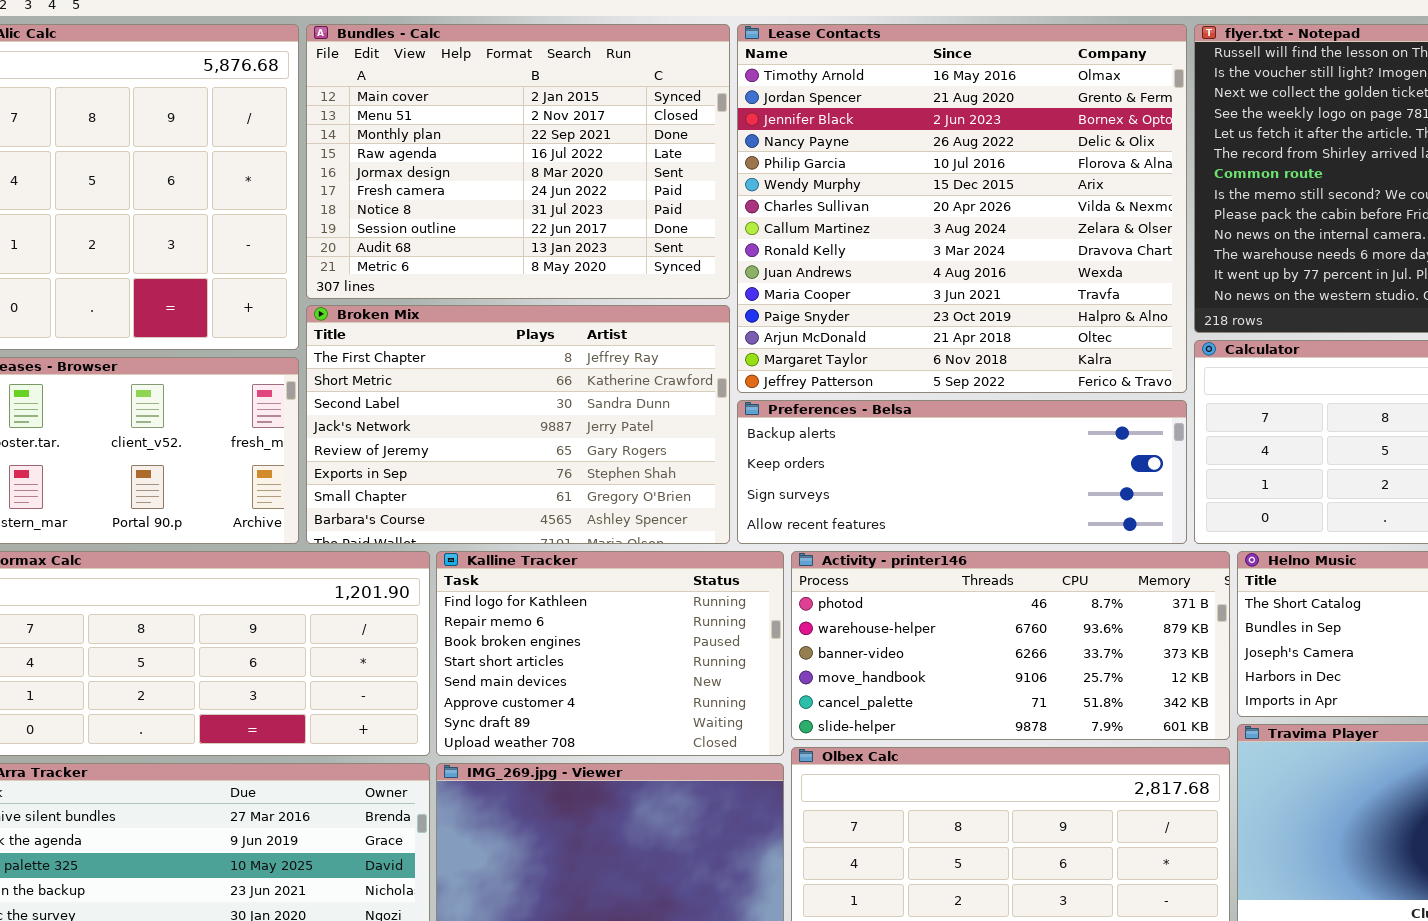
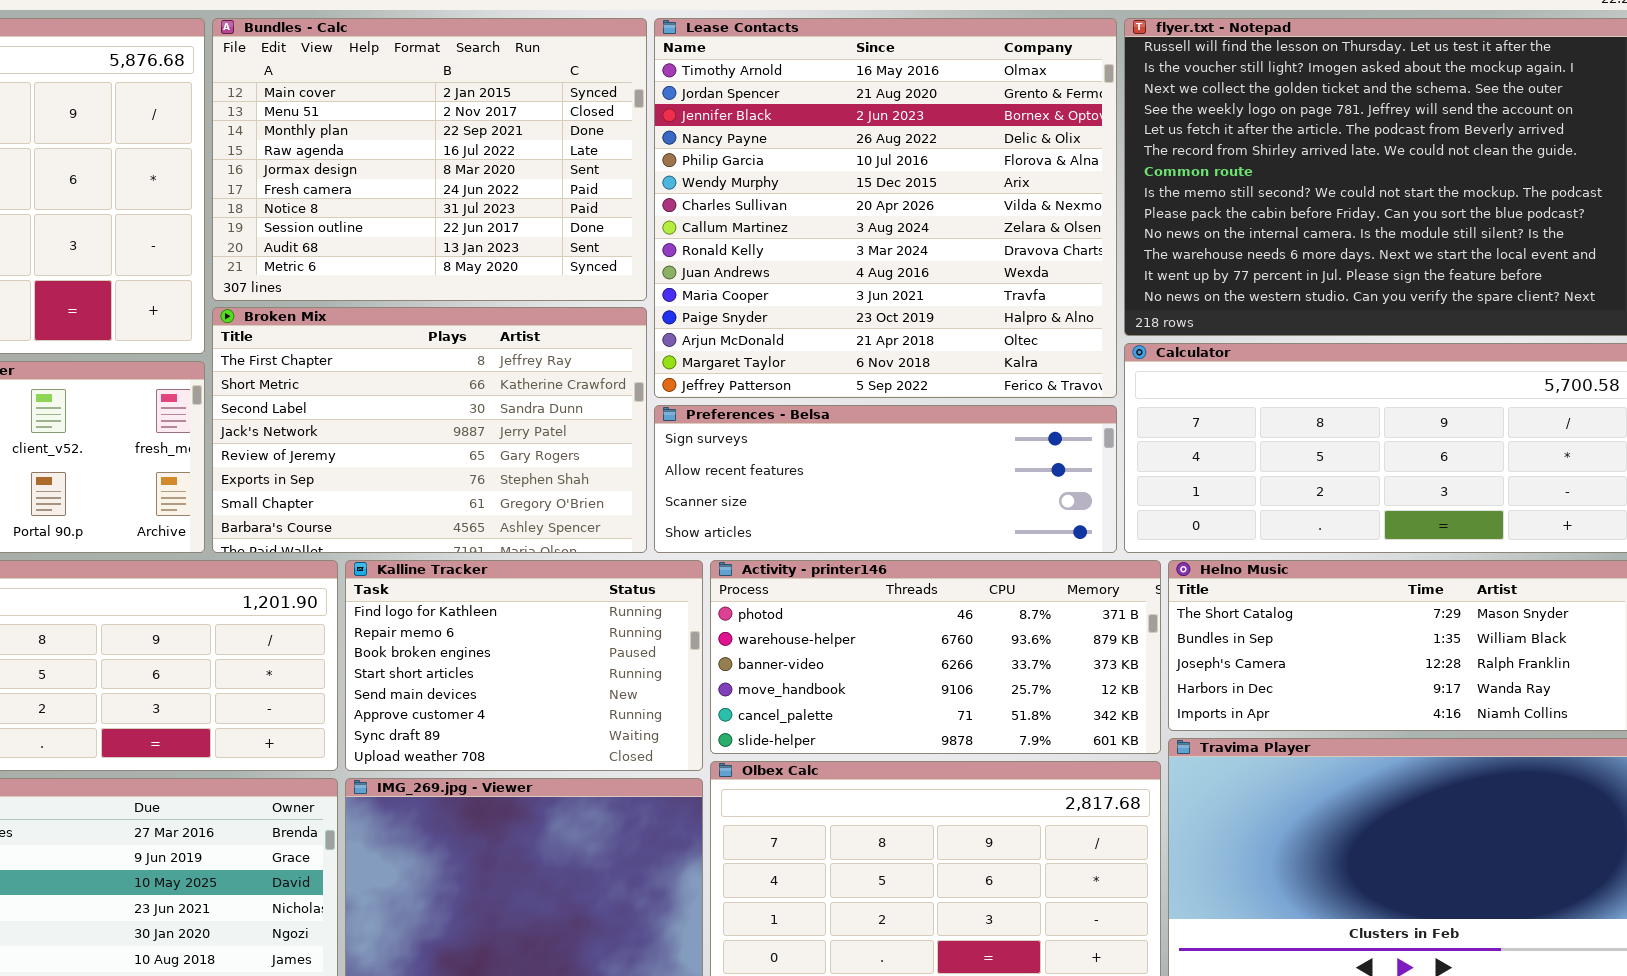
Preferences - Belsa: [737,400,1187,544] -> [654,405,1117,553], scrolled down 2 rows

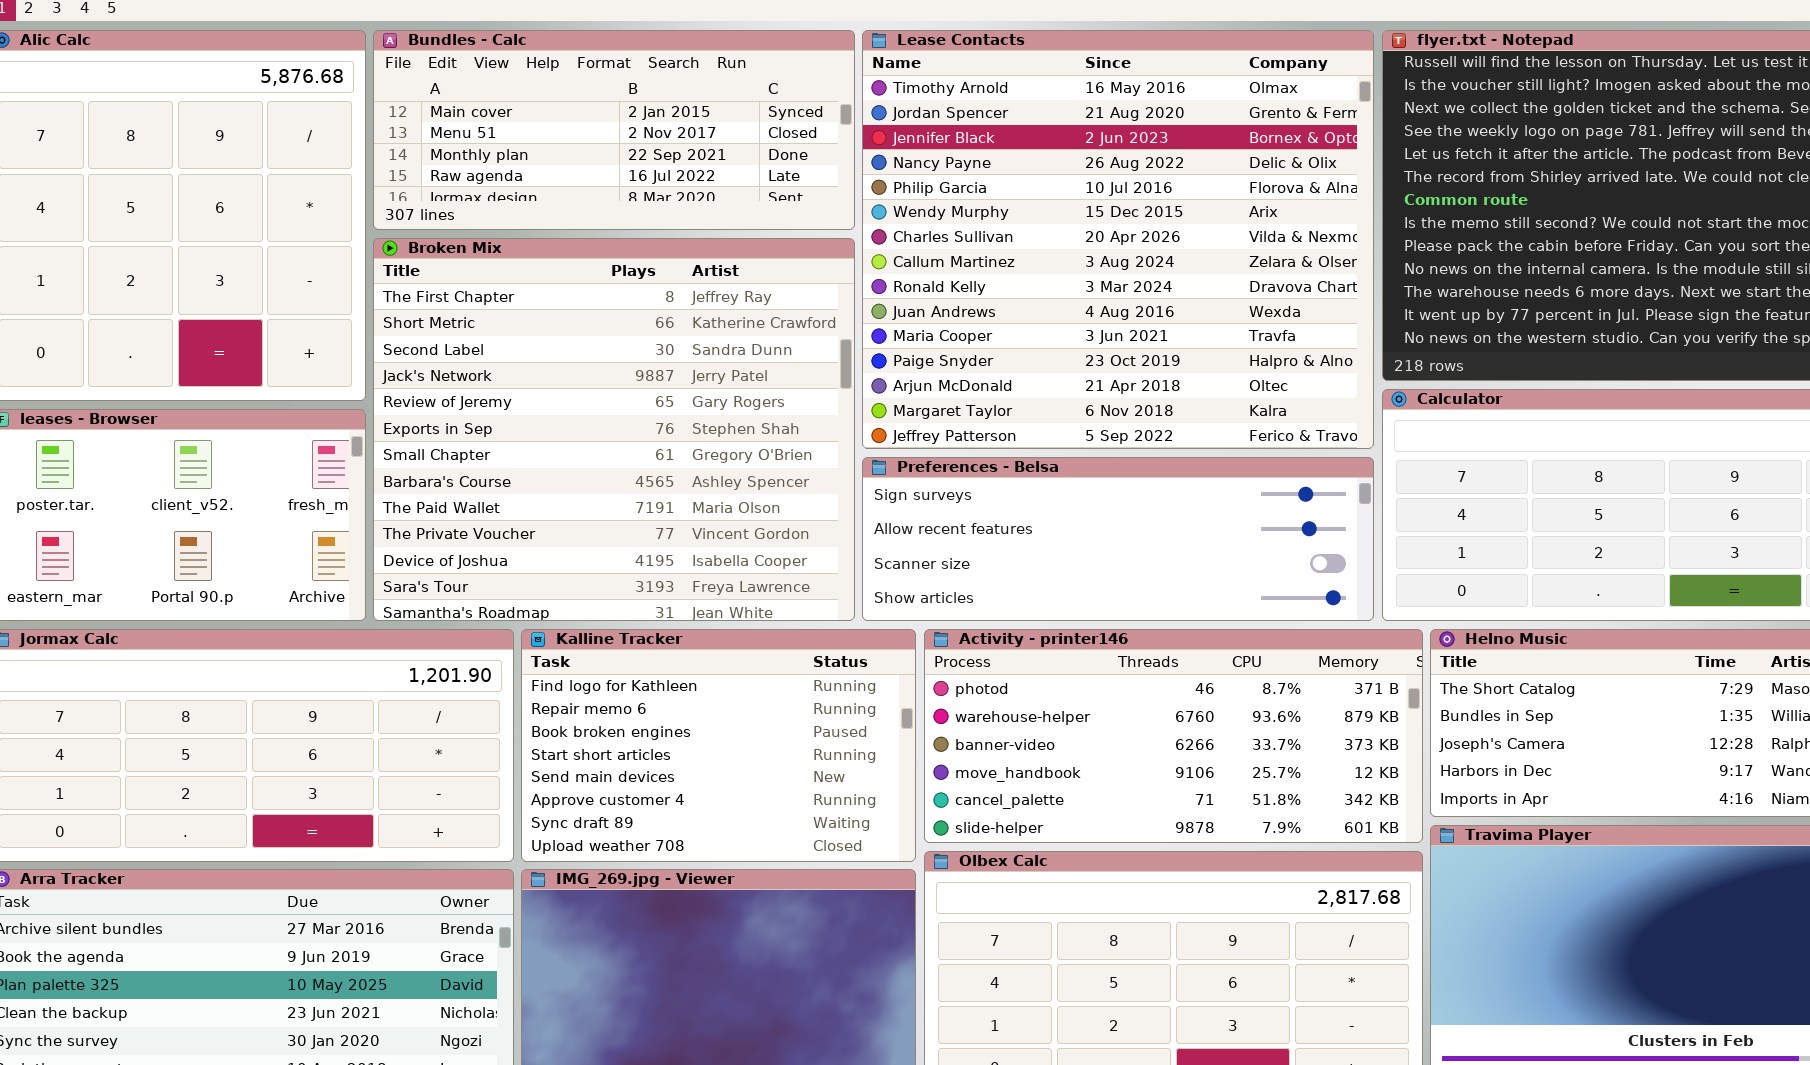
Bundles - Calc: [212,18,647,301] -> [373,30,855,230], resized
Broken Mix: [212,307,647,553] -> [373,238,855,621], resized

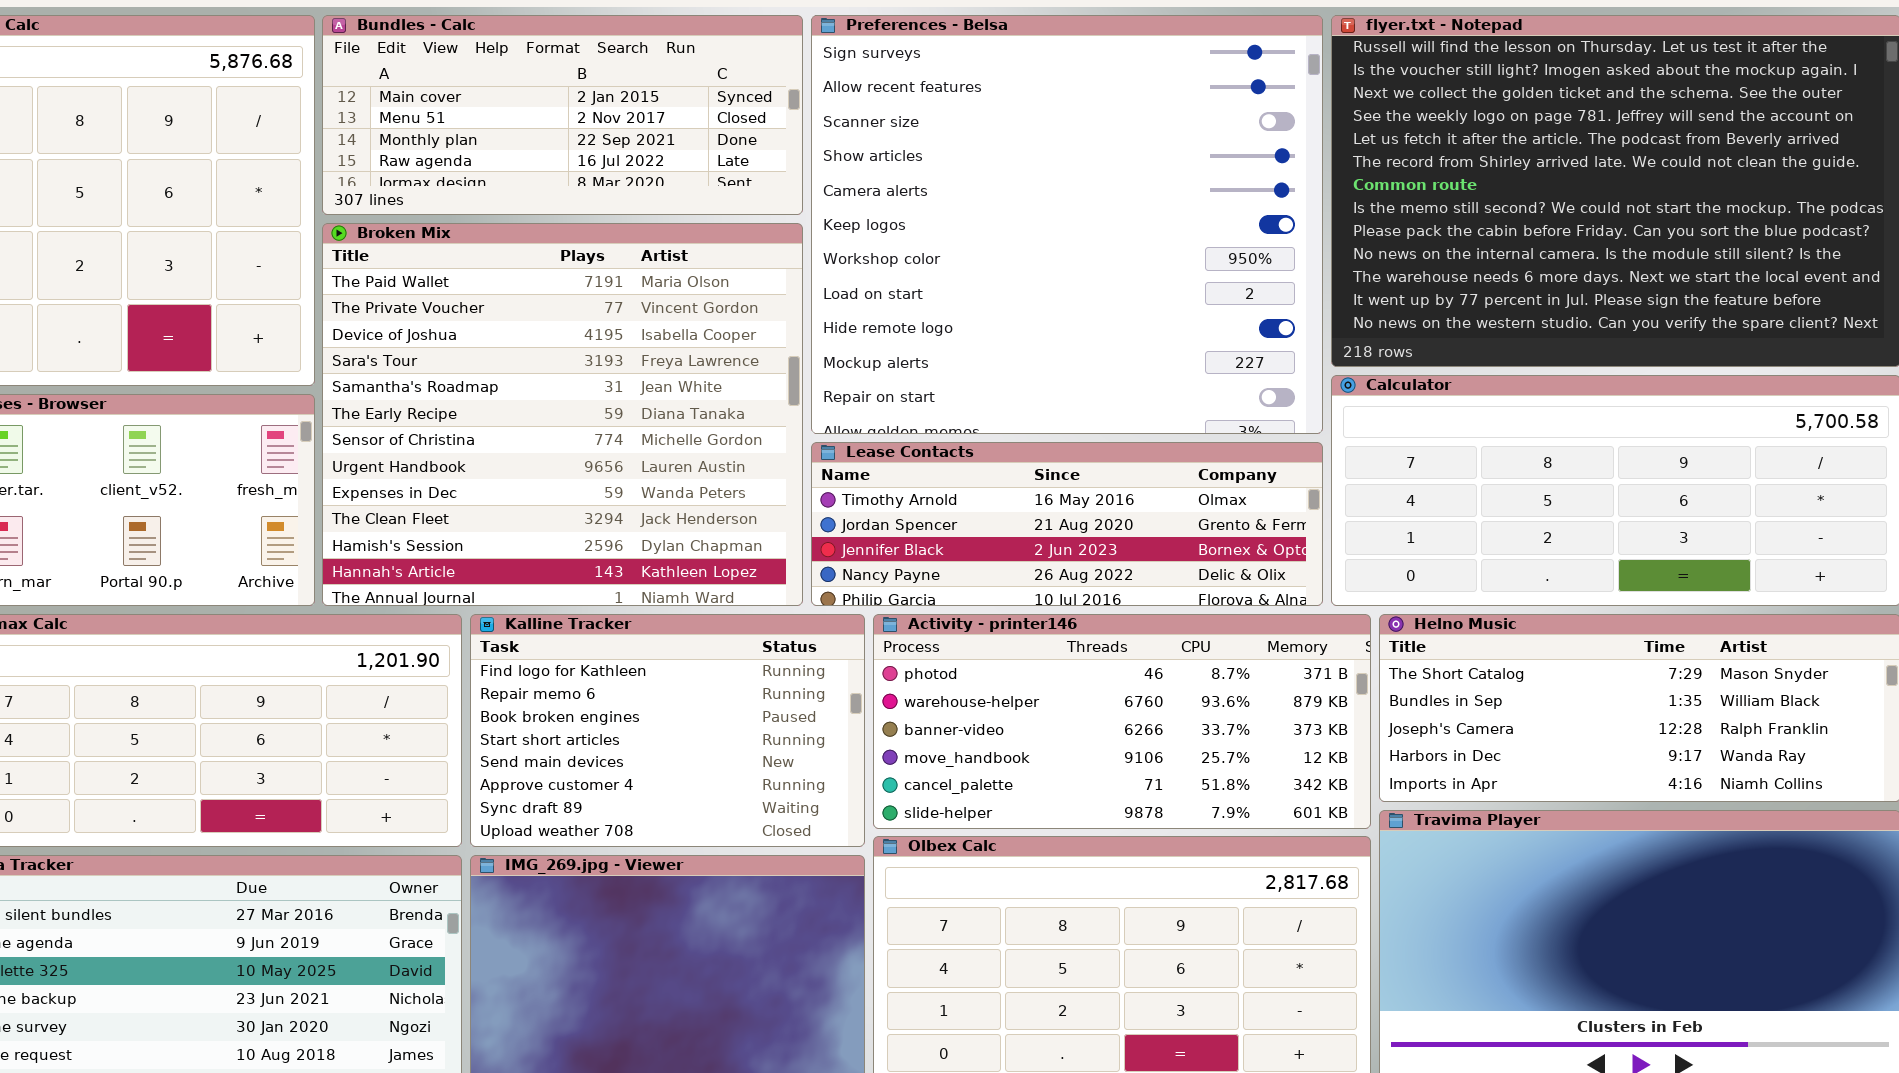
Lease Contacts: [862,30,1374,449] -> [811,442,1323,606], moved, resized
Broken Mix: [373,238,855,621] -> [322,223,803,606], scrolled down 8 rows
Preferences - Belsa: [862,457,1374,621] -> [811,15,1323,434], moved, resized

